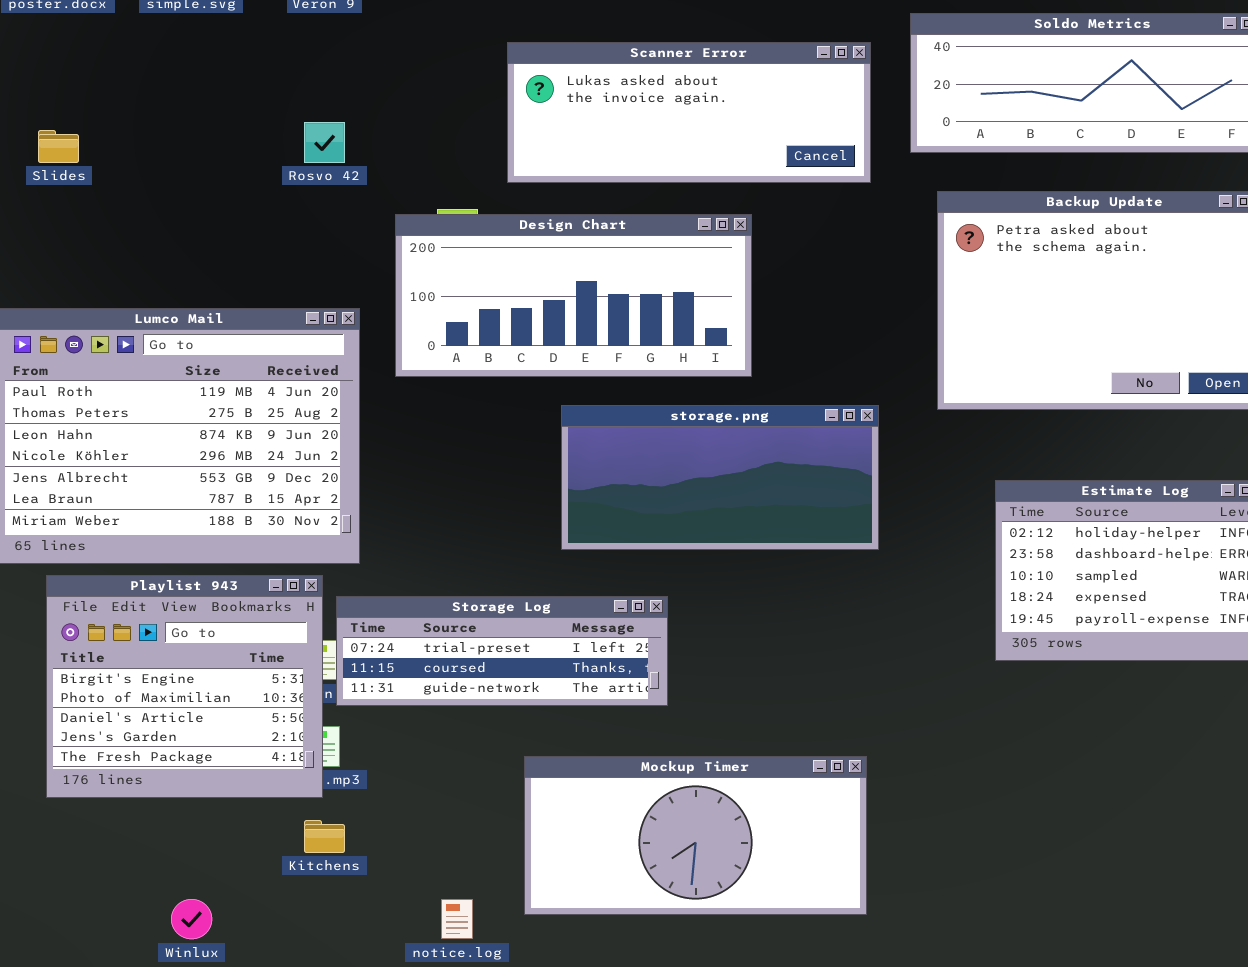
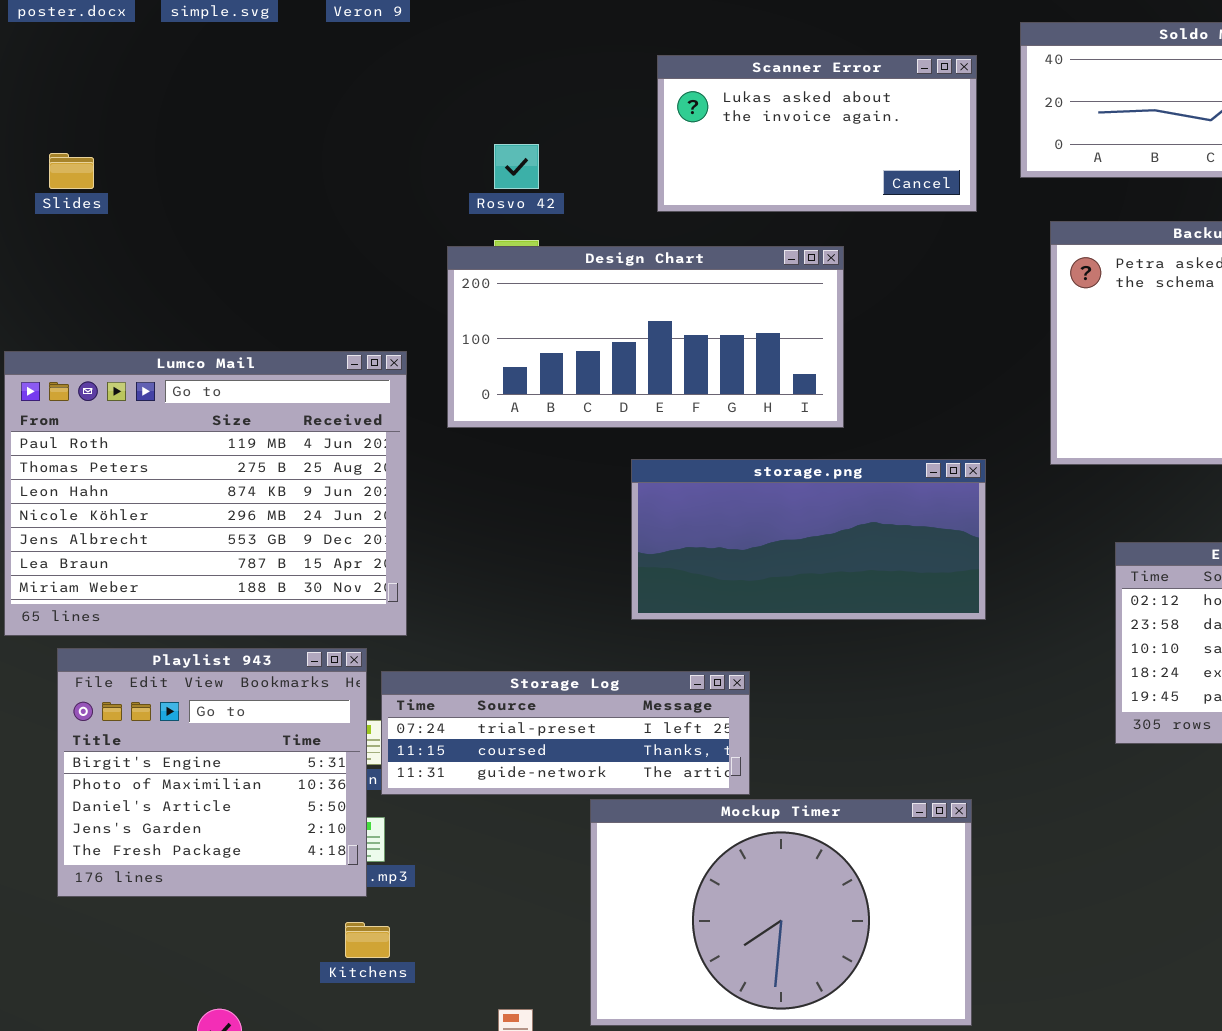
Scanner Error: [507,42,871,183] -> [657,55,977,212], resized
Rosvo 42: [304,122,345,163] -> [494,144,539,189], moved
Mockup Timer: [524,756,867,915] -> [590,799,972,1026], resized

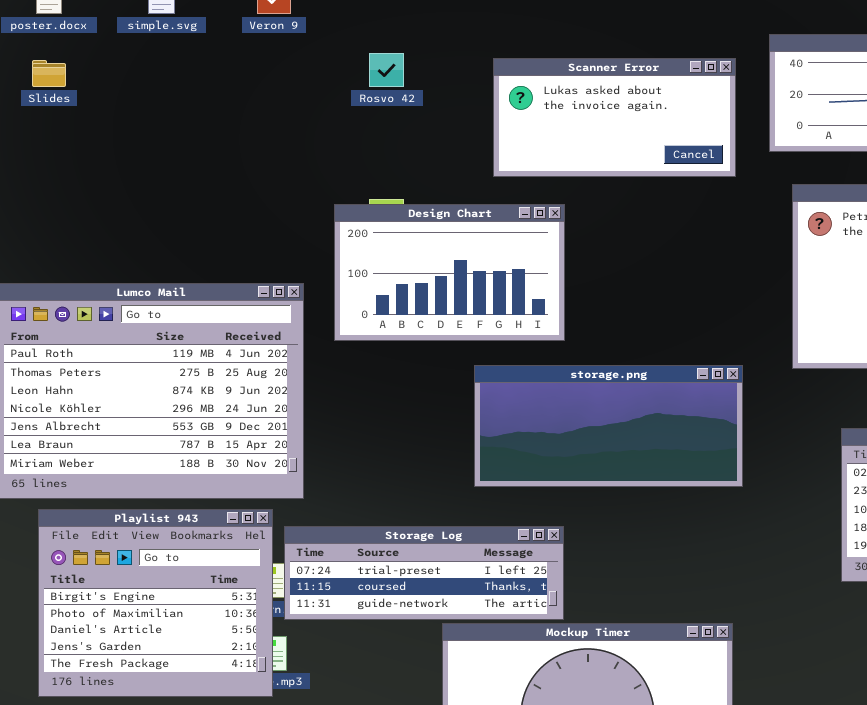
Rosvo 42: [494,144,539,189] -> [369,53,404,87], moved
Slides: [49,153,94,189] -> [32,60,66,87], moved
Design Chart: [447,246,844,428] -> [334,204,565,341], resized

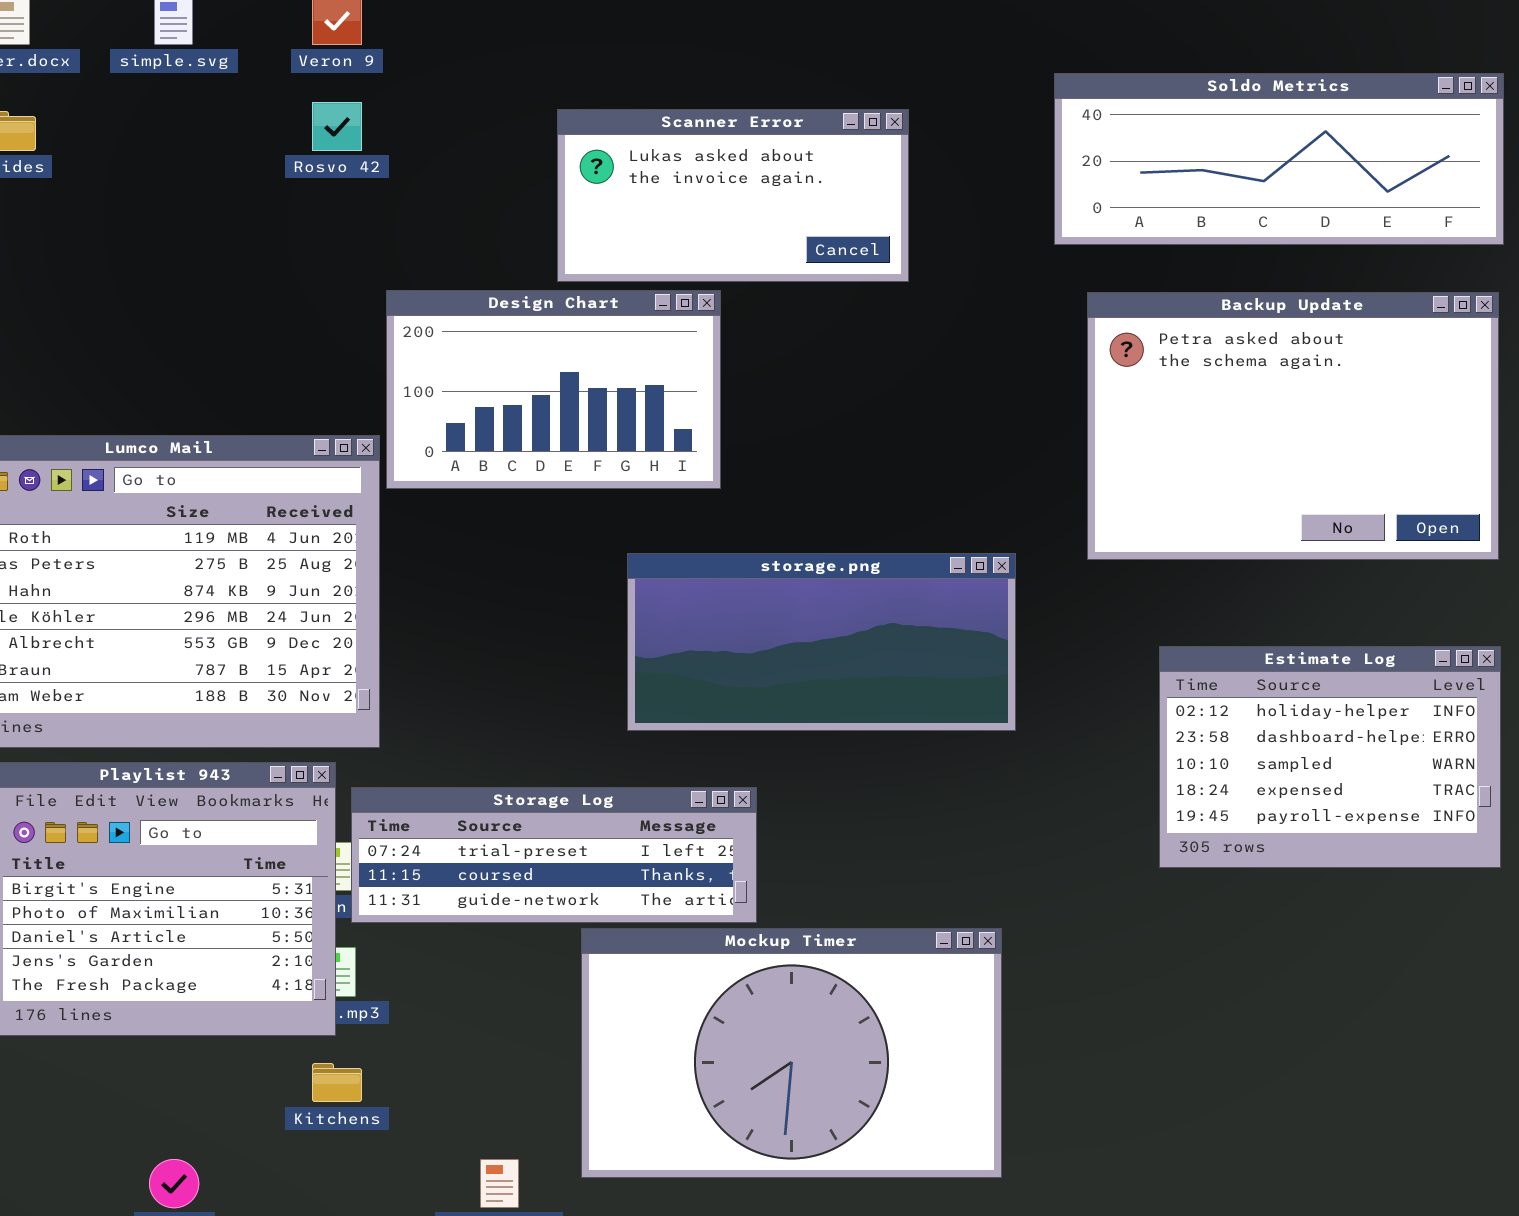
Rosvo 42: [369,53,404,87] -> [312,102,362,151], moved
Scanner Error: [493,58,736,177] -> [557,109,909,282], moved
Design Chart: [334,204,565,341] -> [386,290,721,489], moved

